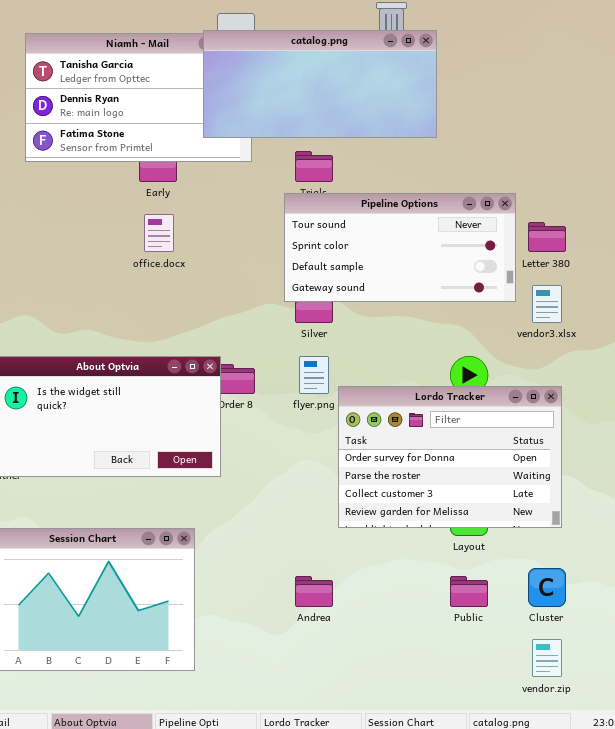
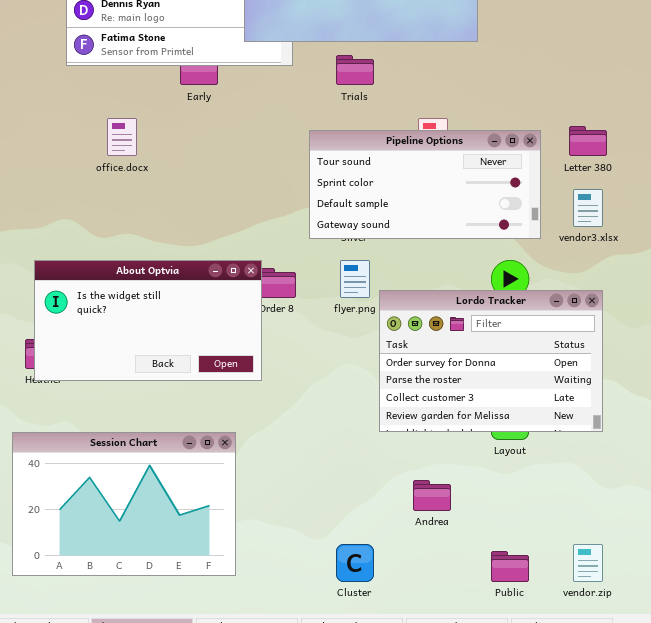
Pipeline Options: [284,193,516,302] -> [309,130,541,239], moved
office.docx: [144,214,174,252] -> [107,118,137,156], moved
Cluster: [528,568,566,607] -> [336,544,374,582], moved
Andrea: [295,576,333,607] -> [413,480,451,511], moved
Public: [450,576,488,607] -> [491,551,529,582], moved

